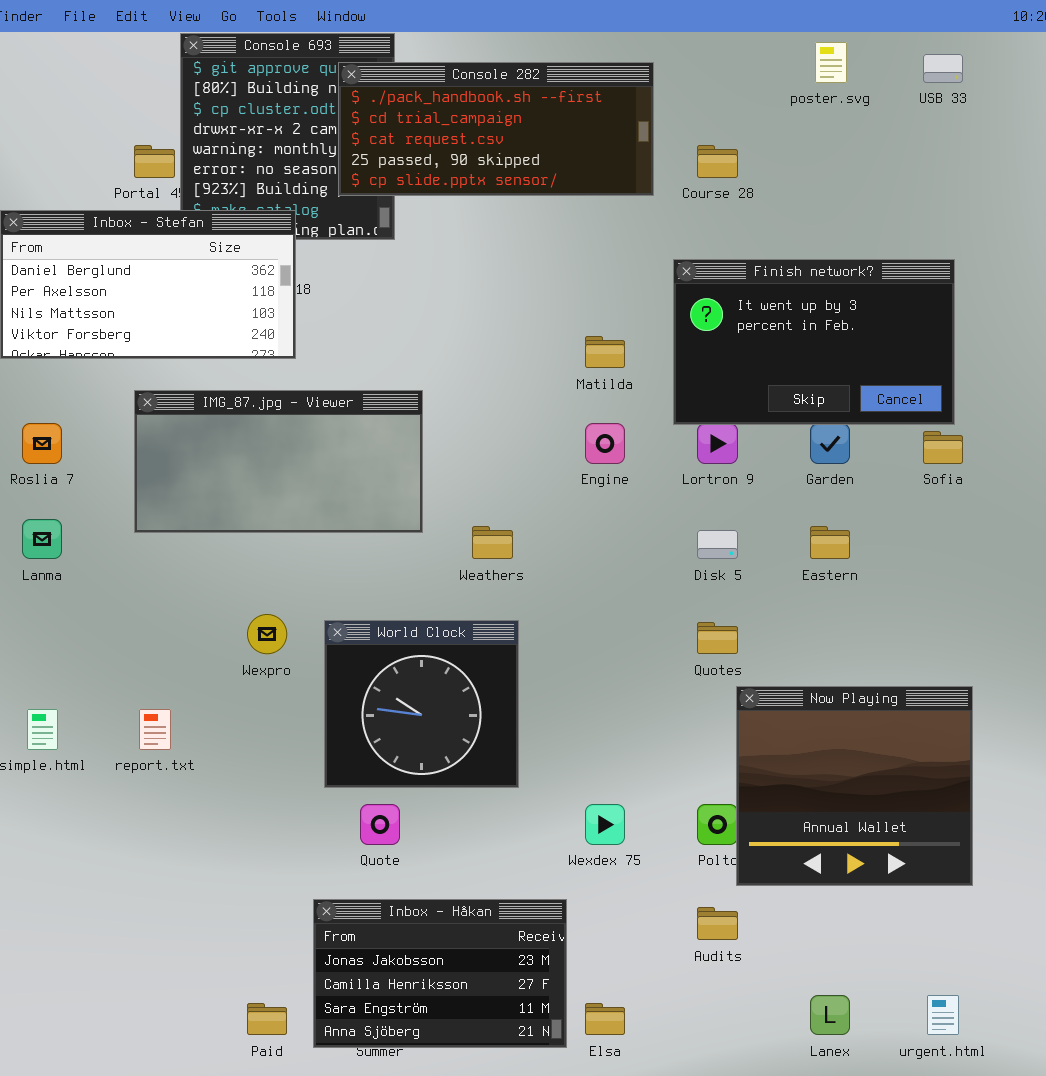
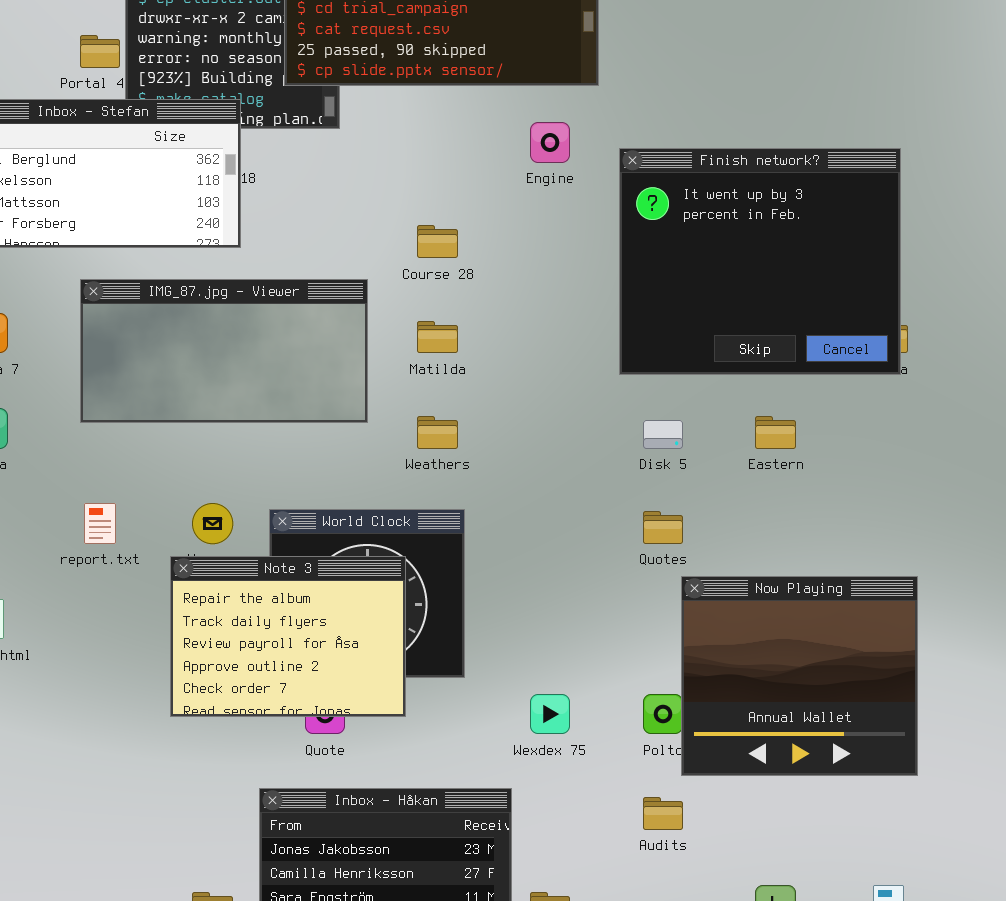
Course 28: [697,145,738,178] -> [417,225,458,258], moved
Finish network?: [673,259,955,425] -> [619,148,901,375], resized
Matilda: [585,336,625,368] -> [417,321,458,353], moved
Engine: [585,423,625,464] -> [530,122,570,163], moved
Note 3: none -> [170,556,406,717], opened
report.txt: [139,709,171,750] -> [84,503,116,544], moved

